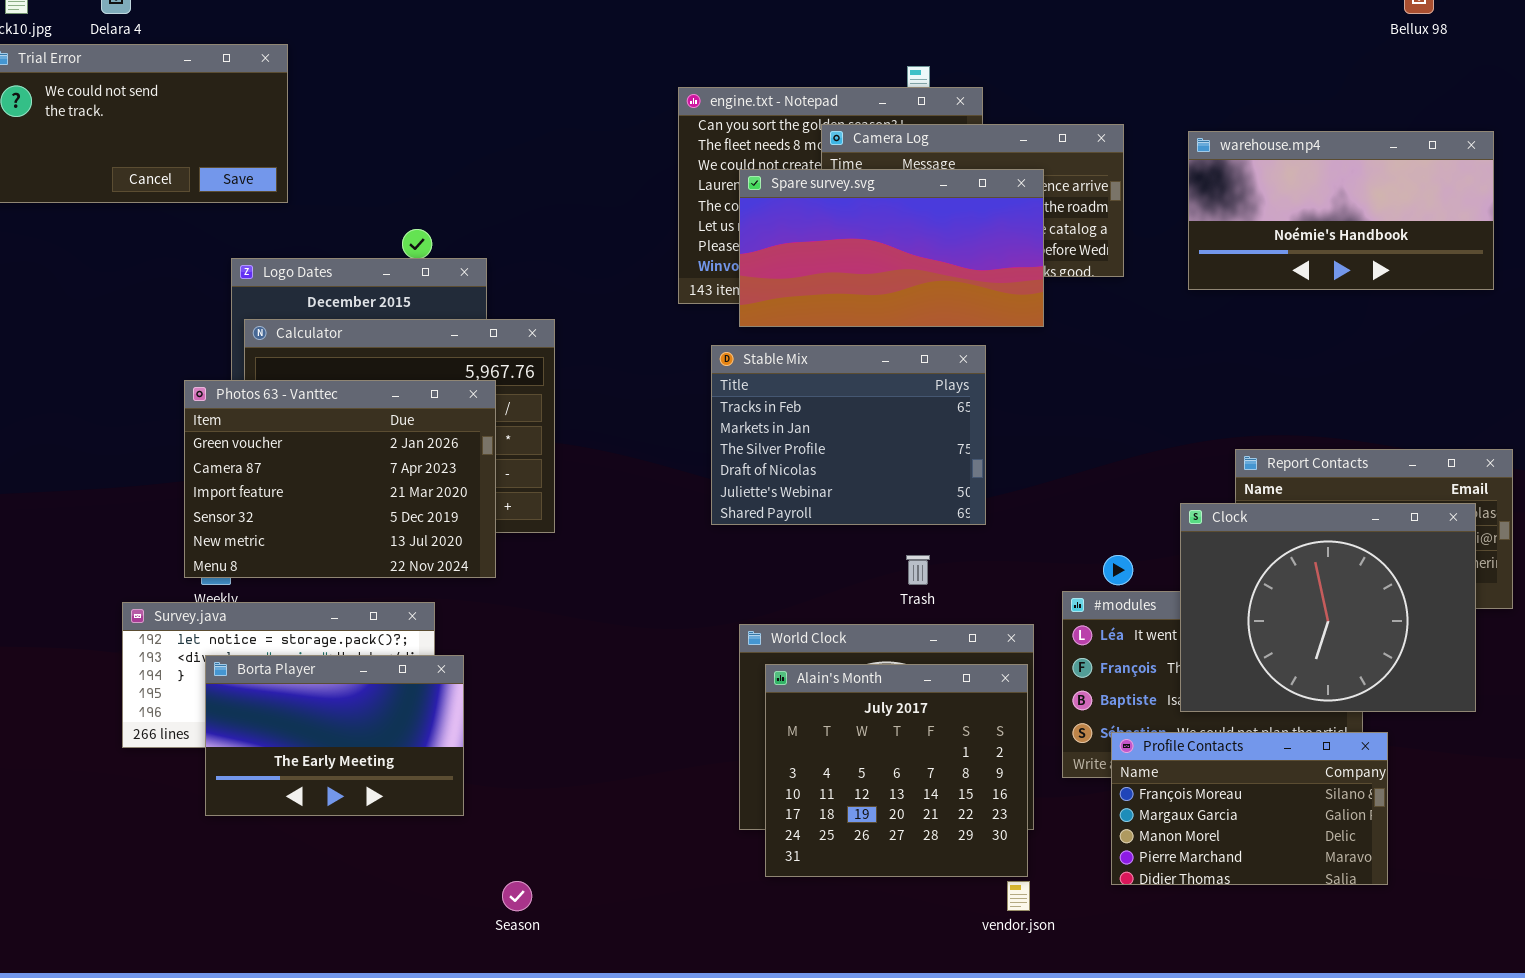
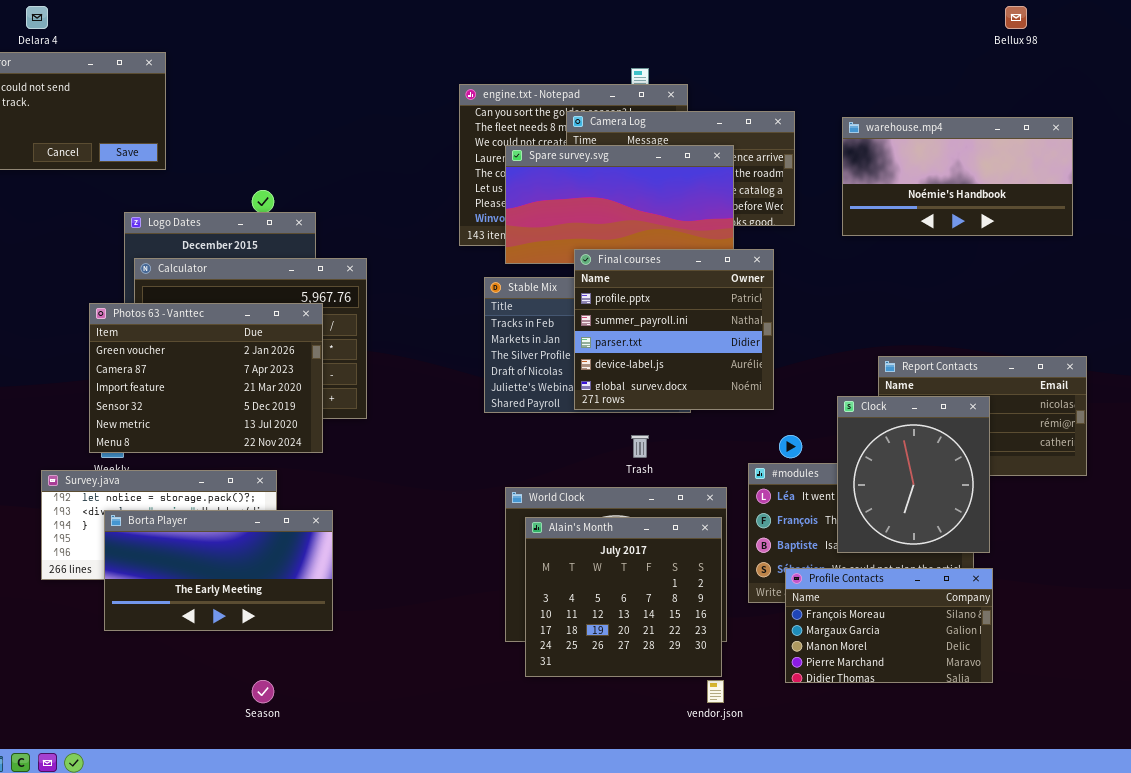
Final courses: none -> [574,249,774,410], opened
Clock: [1180,503,1476,712] -> [837,396,990,553], resized
Borta Player: [205,655,464,816] -> [104,510,333,631], resized
Season: [502,881,532,911] -> [252,680,274,703], moved

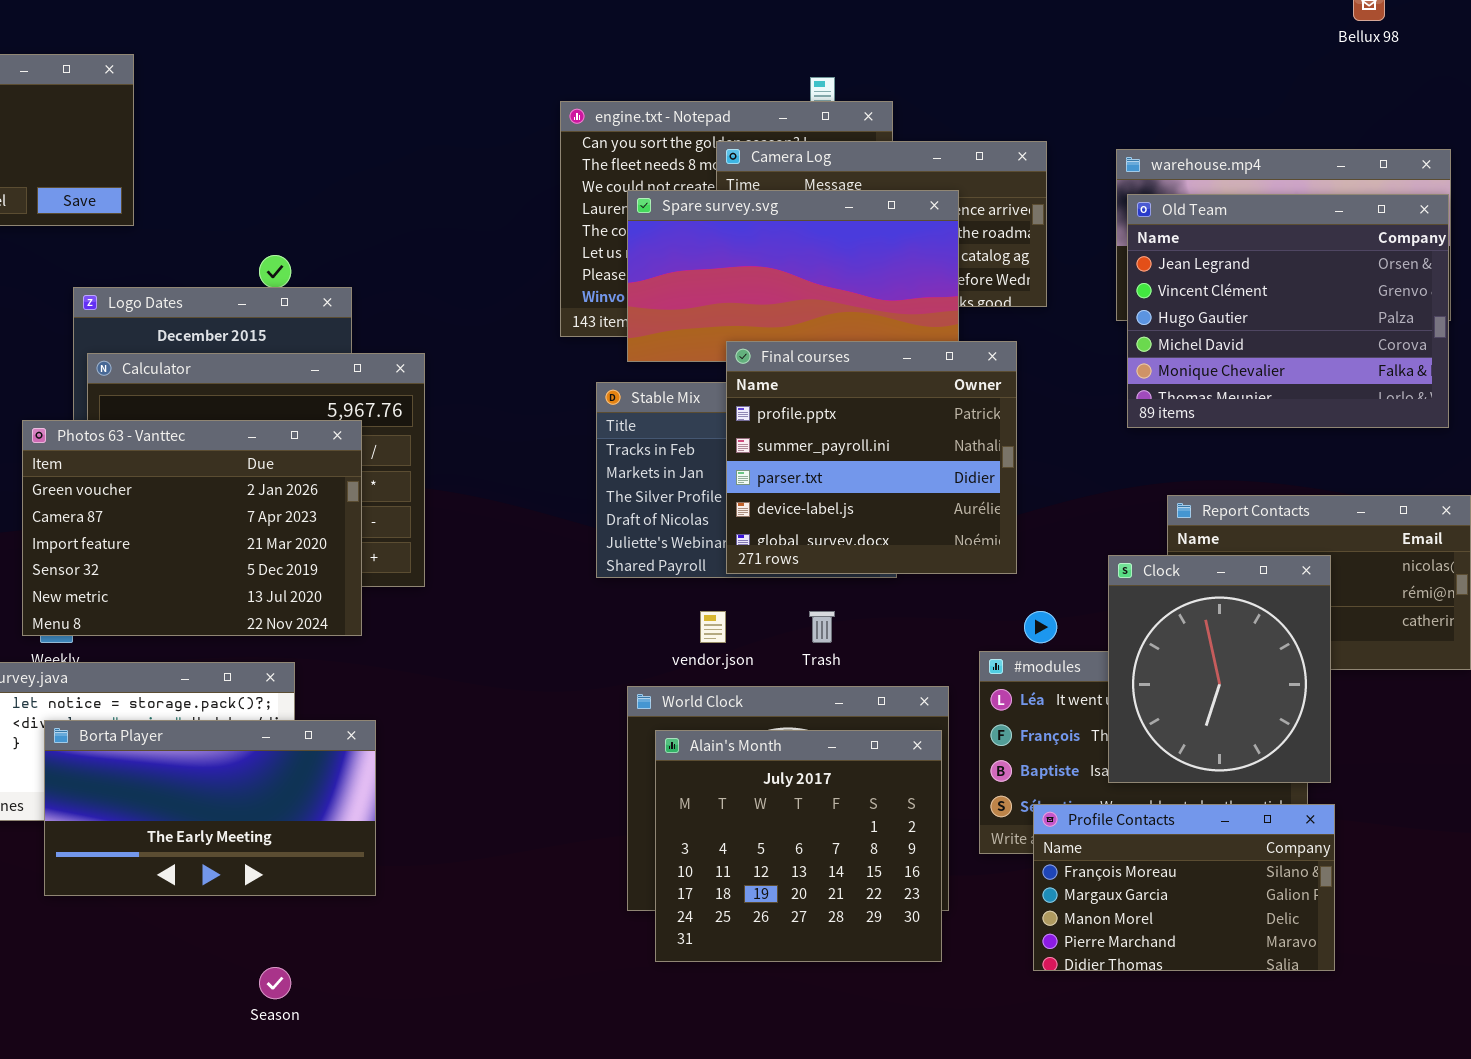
Old Team: none -> [1127,194,1449,428], opened
vendor.json: [707,680,724,703] -> [700,611,726,643], moved

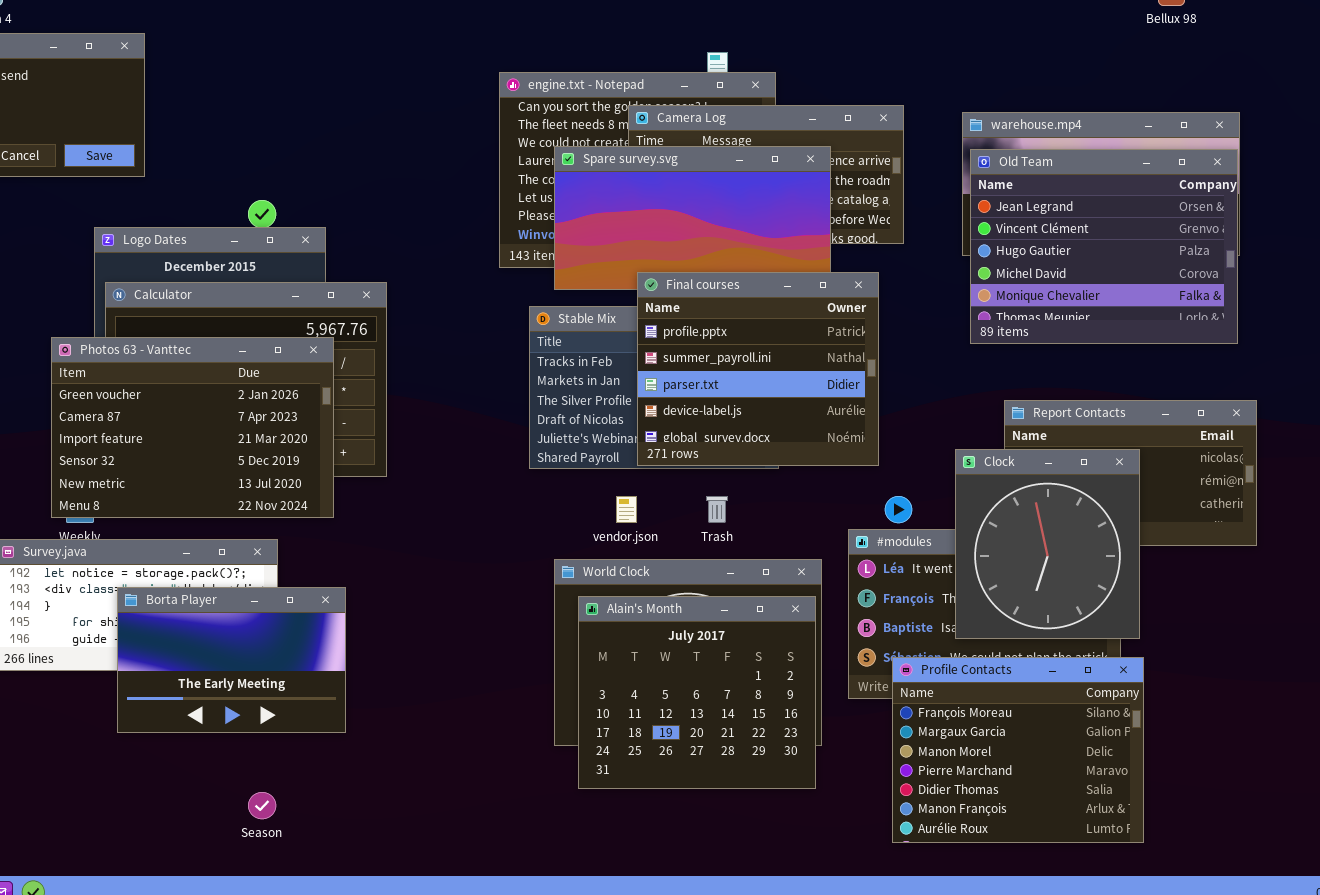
Borta Player: [44,720,376,896] -> [117,587,346,733], resized
Profile Contacts: [1033,804,1335,971] -> [892,657,1144,843], resized

